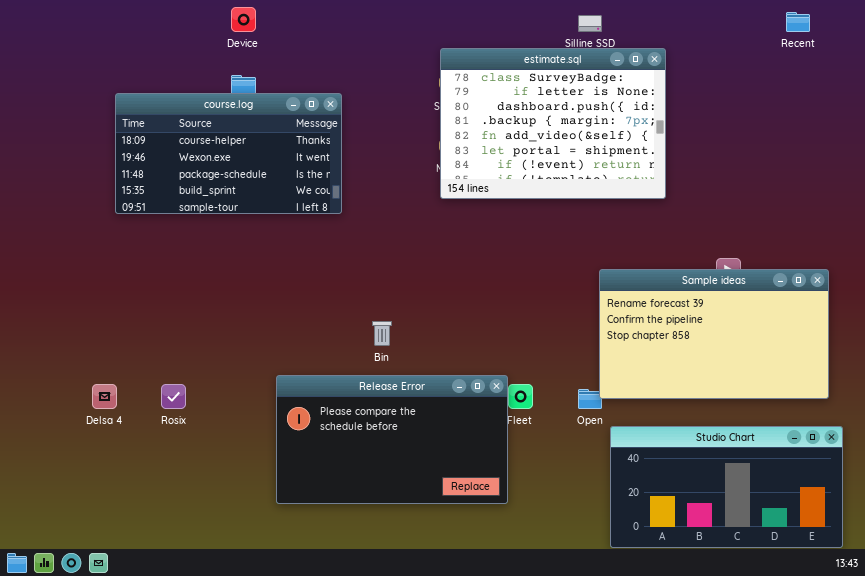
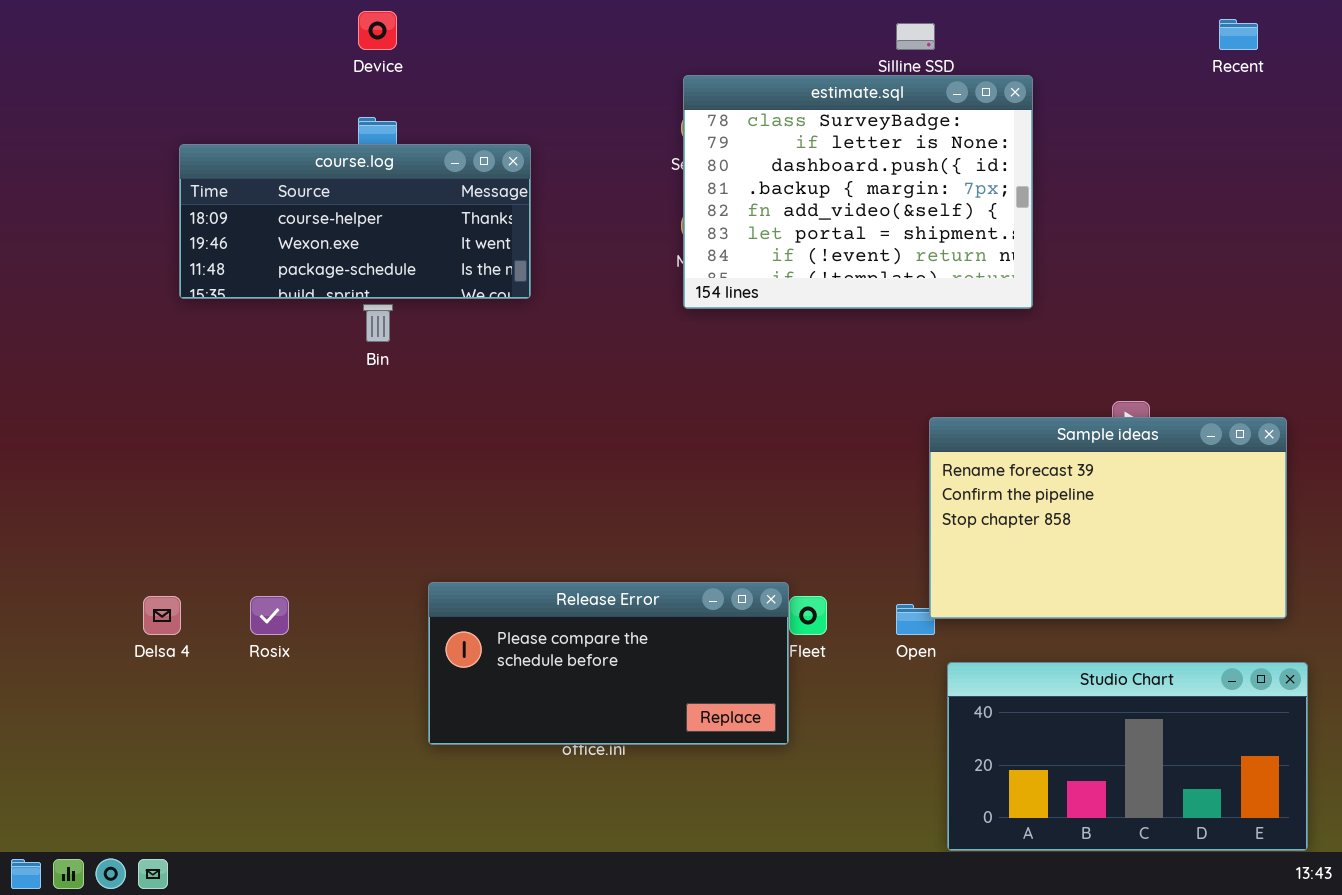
course.log: [115,93,342,214] -> [179,144,531,299], resized
Bin: [372,321,392,346] -> [363,304,393,342], moved
Release Error: [276,375,508,504] -> [428,582,789,745], resized

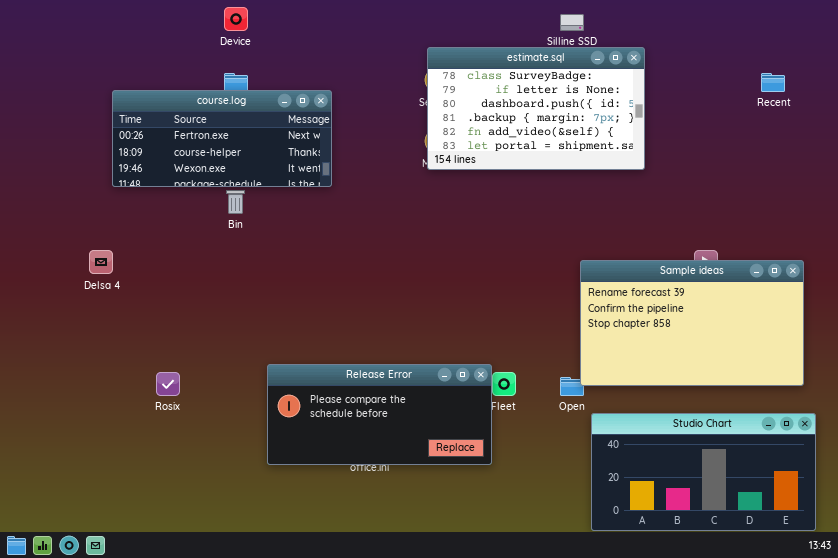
Recent: [1219,19,1258,50] -> [761,73,785,92], moved
estimate.sql: [683,75,1033,309] -> [427,47,645,170], resized
course.log: [179,144,531,299] -> [112,90,332,187], scrolled up 1 row
Delsa 4: [143,596,181,635] -> [89,250,113,274], moved

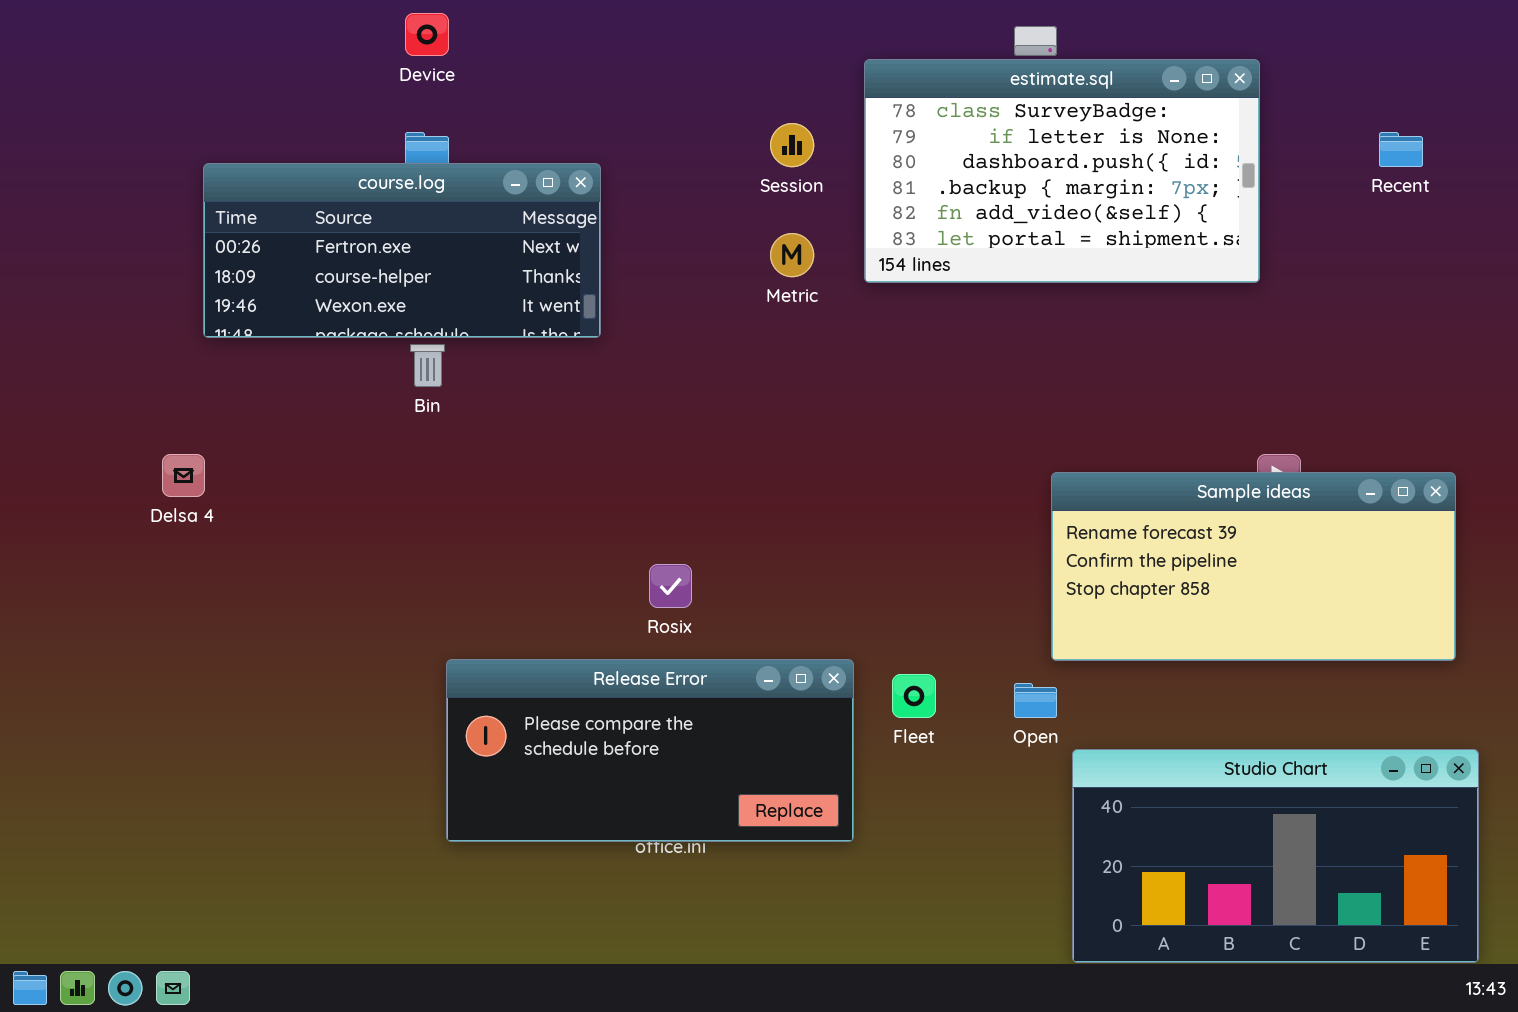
estimate.sql: [427,47,645,170] -> [864,59,1260,283], moved
Sample ideas: [580,260,804,386] -> [1051,472,1456,661], resized
Release Error: [267,364,492,465] -> [446,659,854,842], moved
Rosix: [156,372,180,396] -> [649,564,692,608], moved

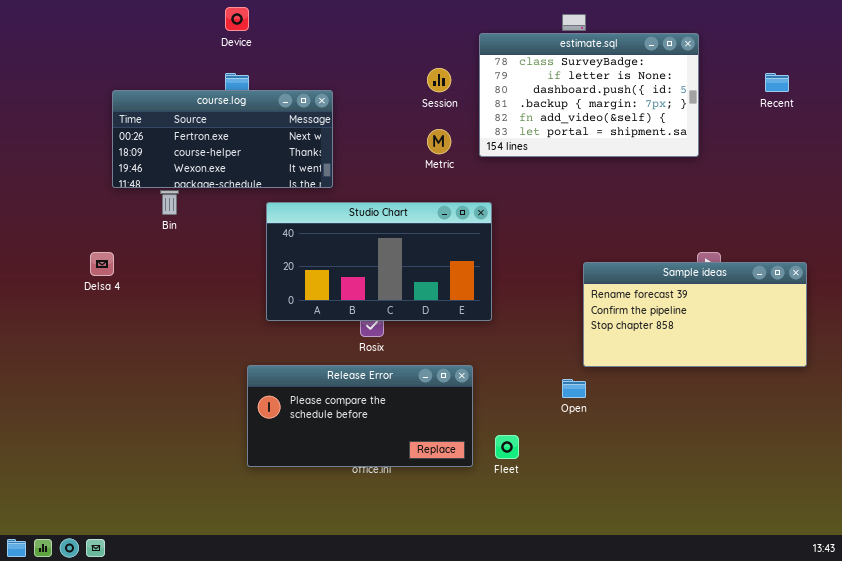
Bin: [410,344,445,387] -> [160,190,179,215], moved
Fleet: [892,674,936,718] -> [495,435,519,459], moved
Studio Chart: [1072,749,1479,963] -> [266,202,492,321], moved

